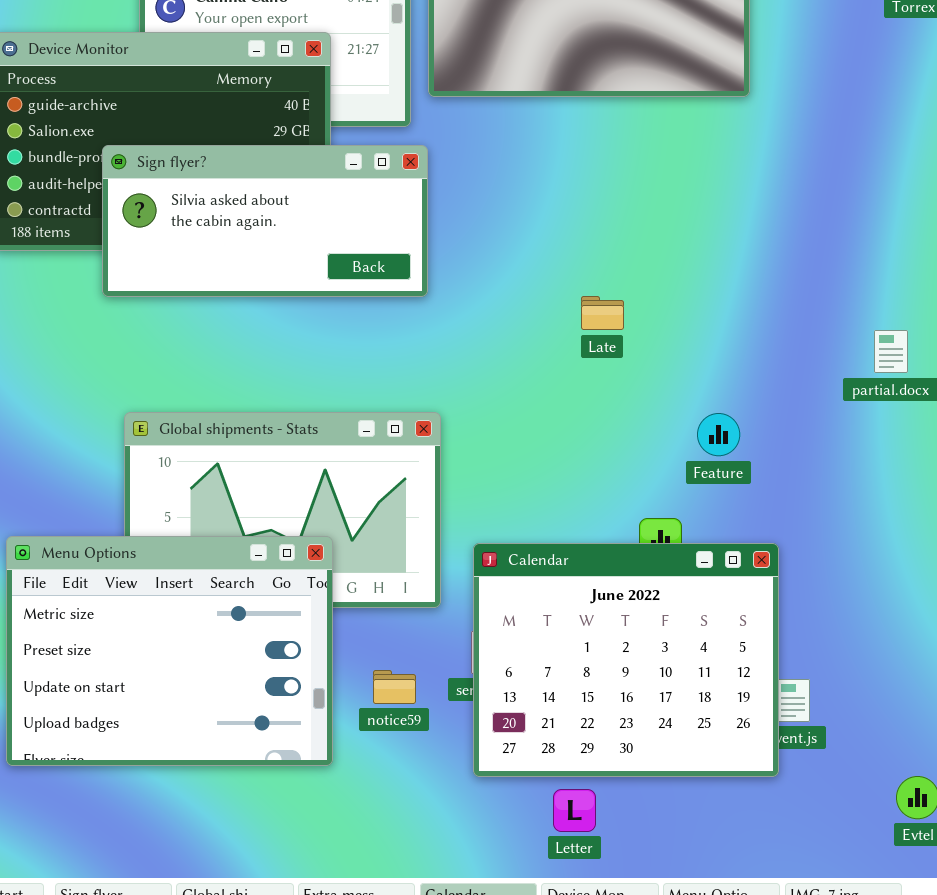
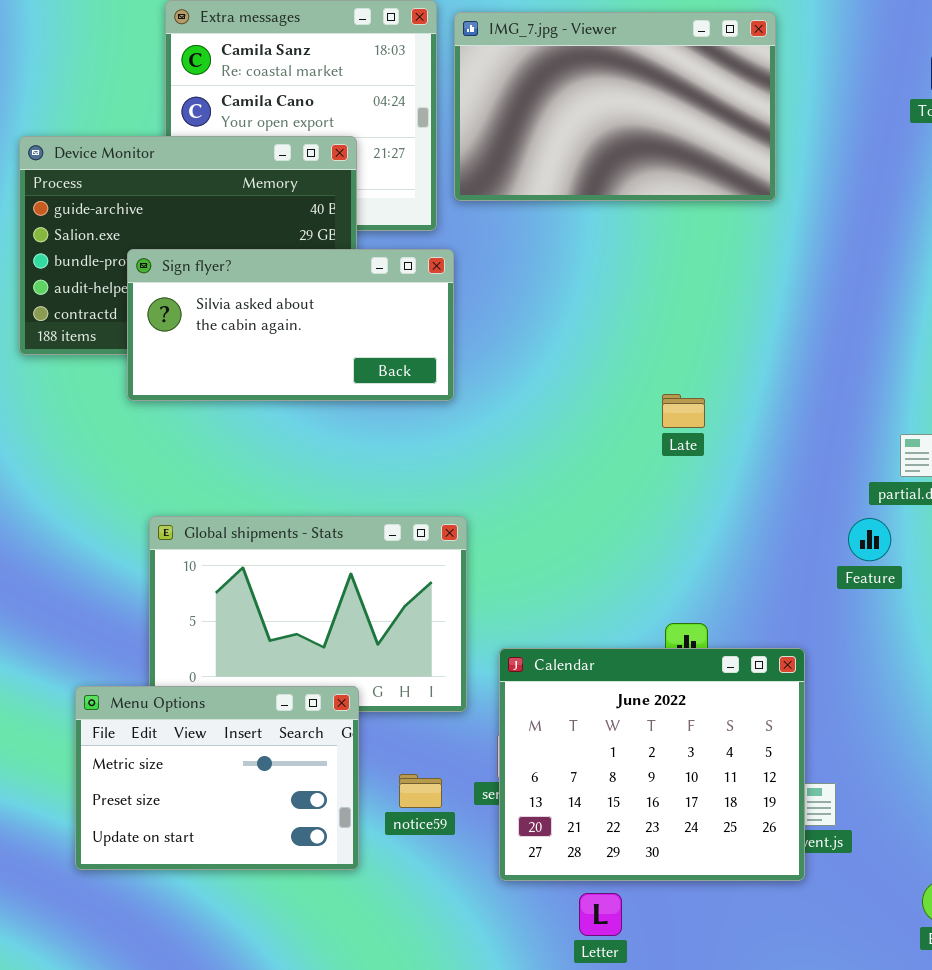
Late: [581,296,624,330] -> [662,394,705,428], moved
Feature: [697,413,740,456] -> [848,518,891,561], moved
Menu Options: [6,536,333,766] -> [75,686,359,870], resized

